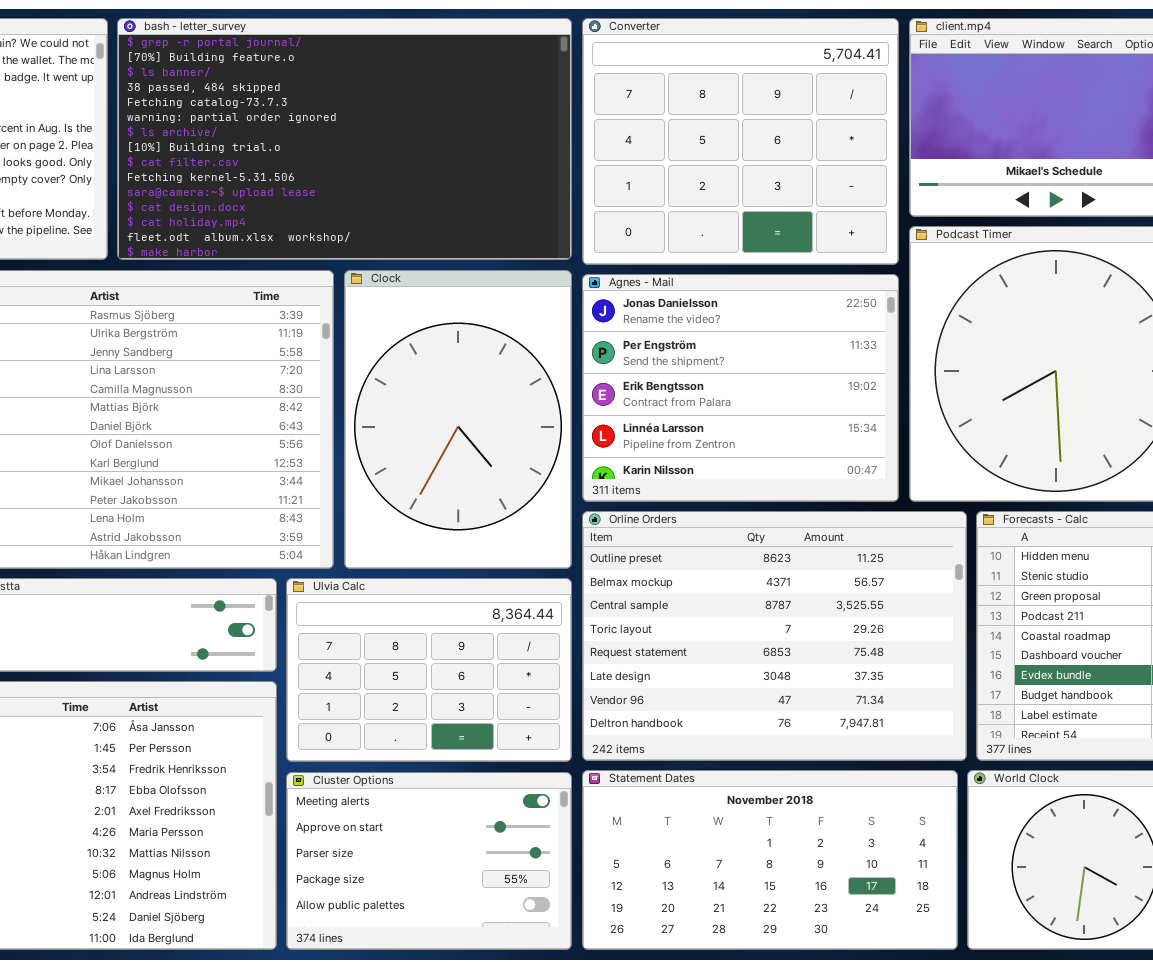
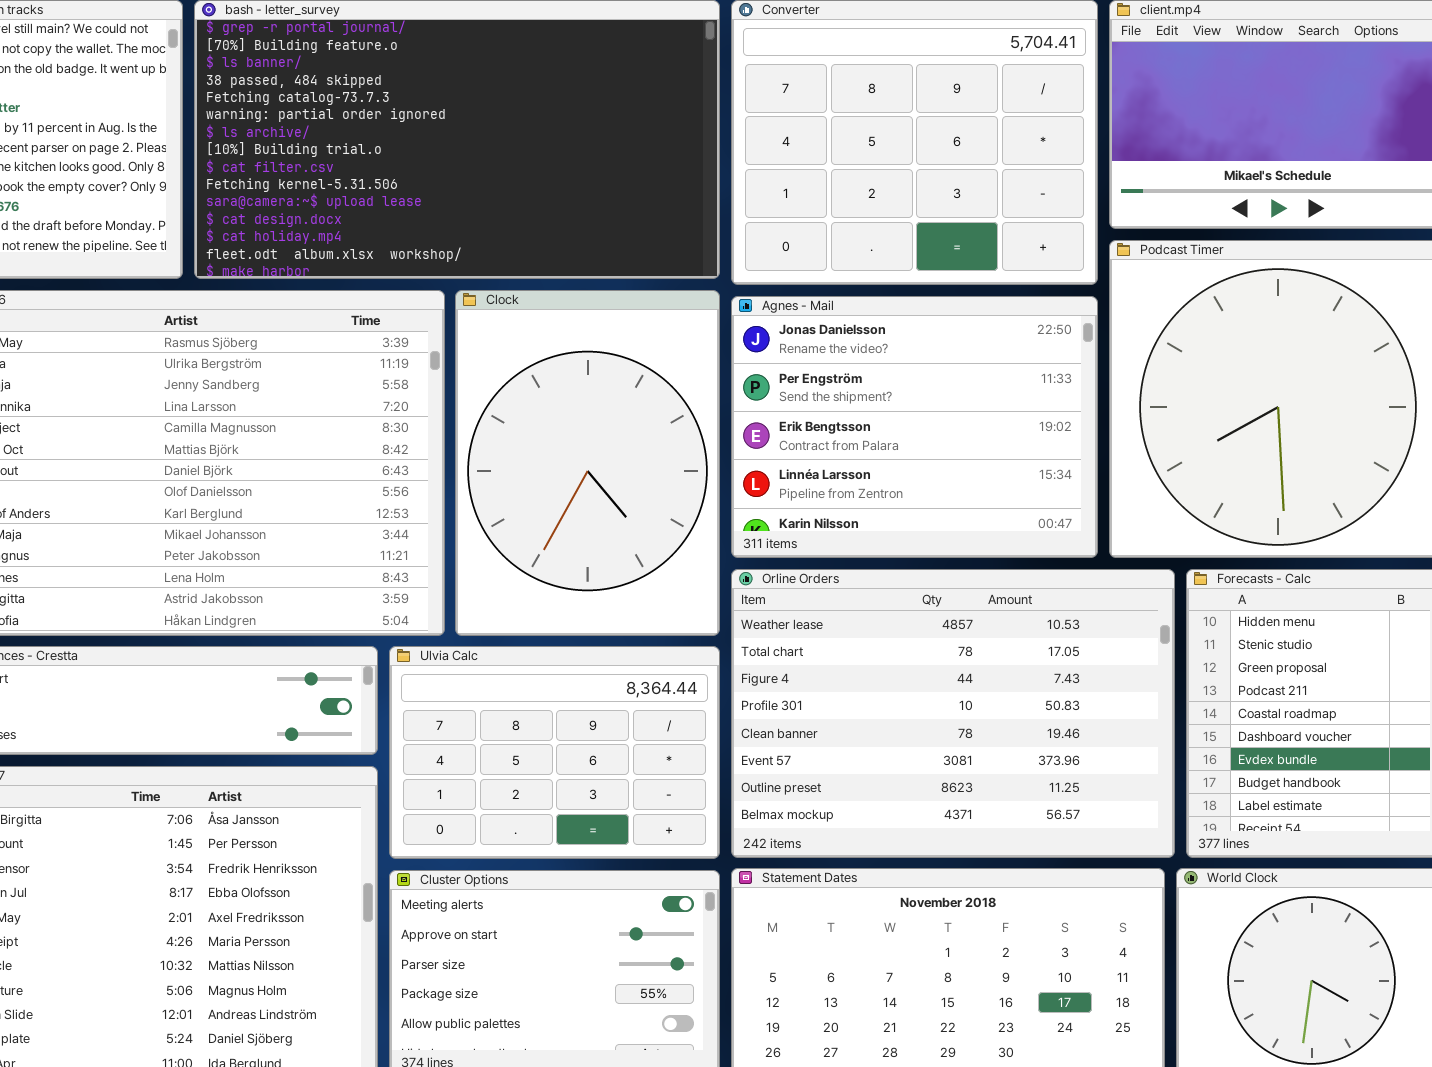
Orline Orders: [582,511,967,761] -> [731,569,1175,858], scrolled up 6 rows

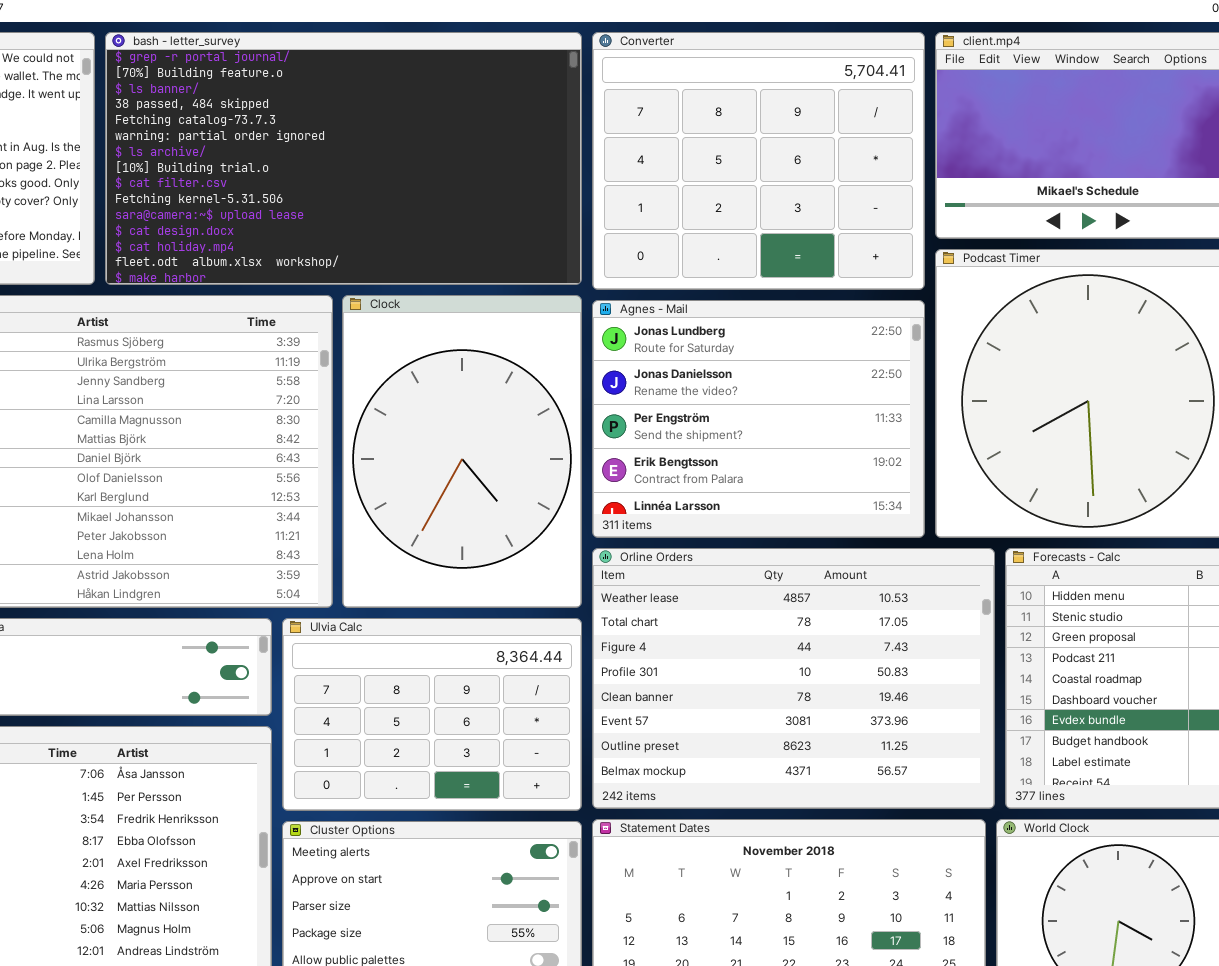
Agnes - Mail: [731,296,1098,558] -> [592,300,925,538], scrolled up 1 row

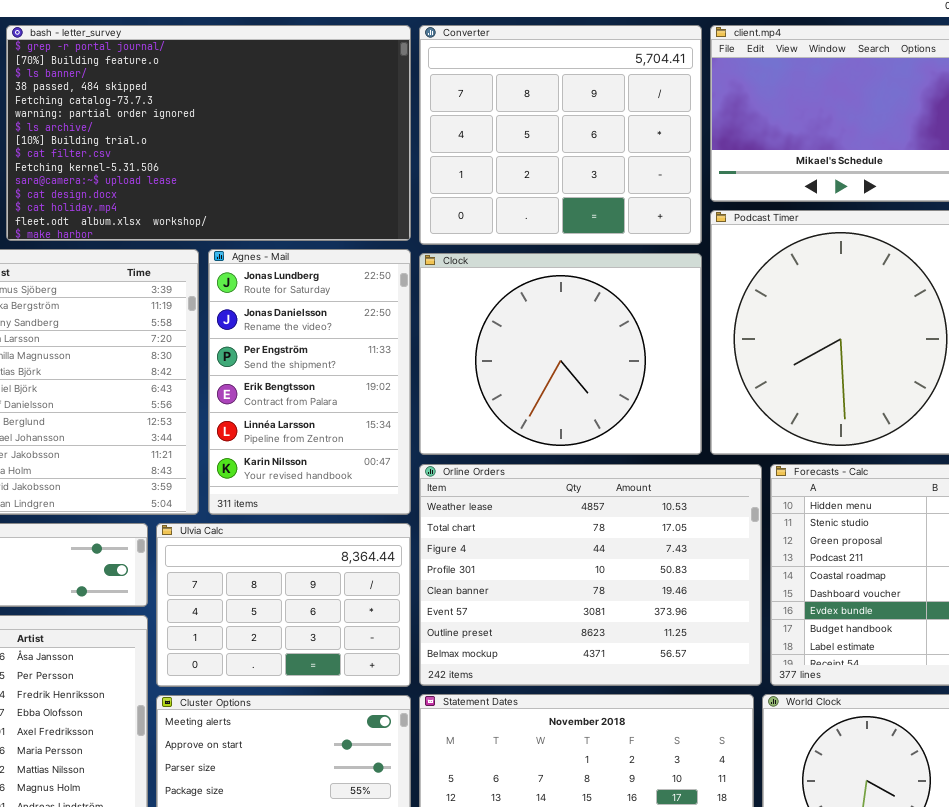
Clock: [342,295,582,608] -> [419,253,702,455], moved, resized
Agnes - Mail: [592,300,925,538] -> [208,249,411,515], moved, resized

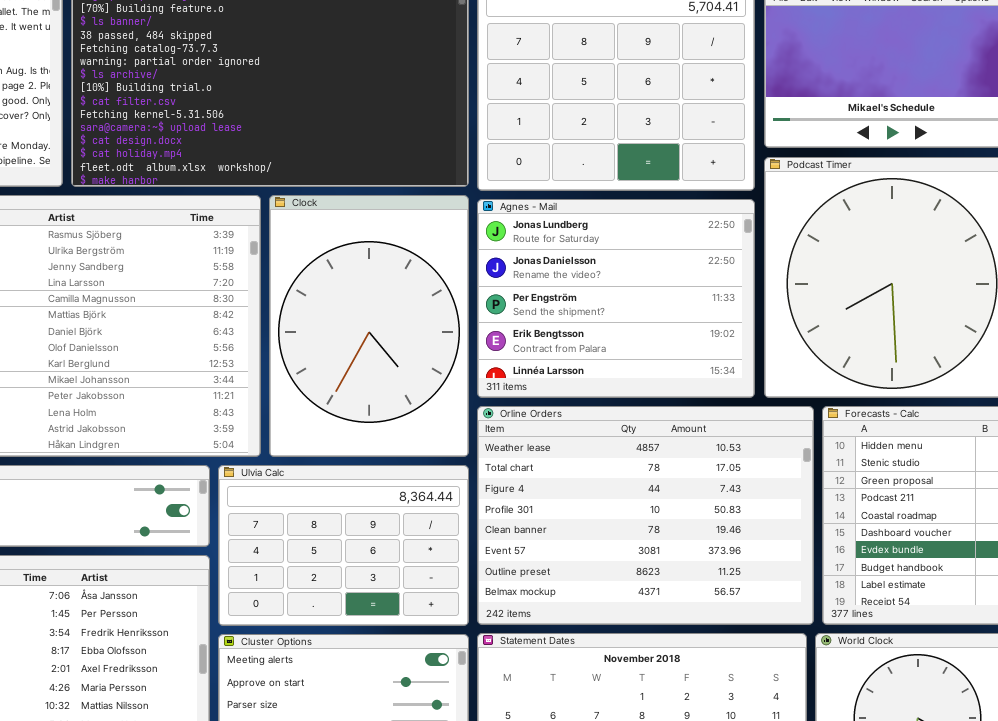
Agnes - Mail: [208,249,411,515] -> [477,199,755,398], moved, resized
Clock: [419,253,702,455] -> [269,195,469,457], moved, resized

